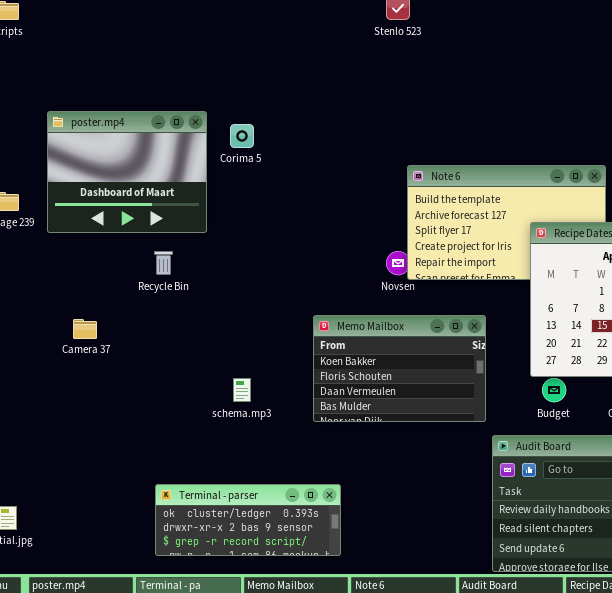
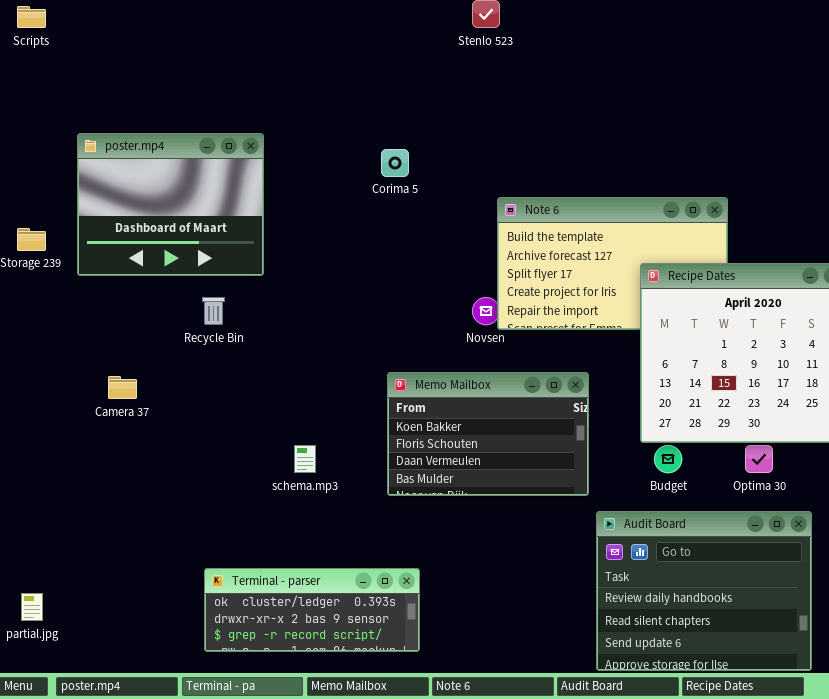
Corima 5: [230,124,254,148] -> [381,149,409,177], moved

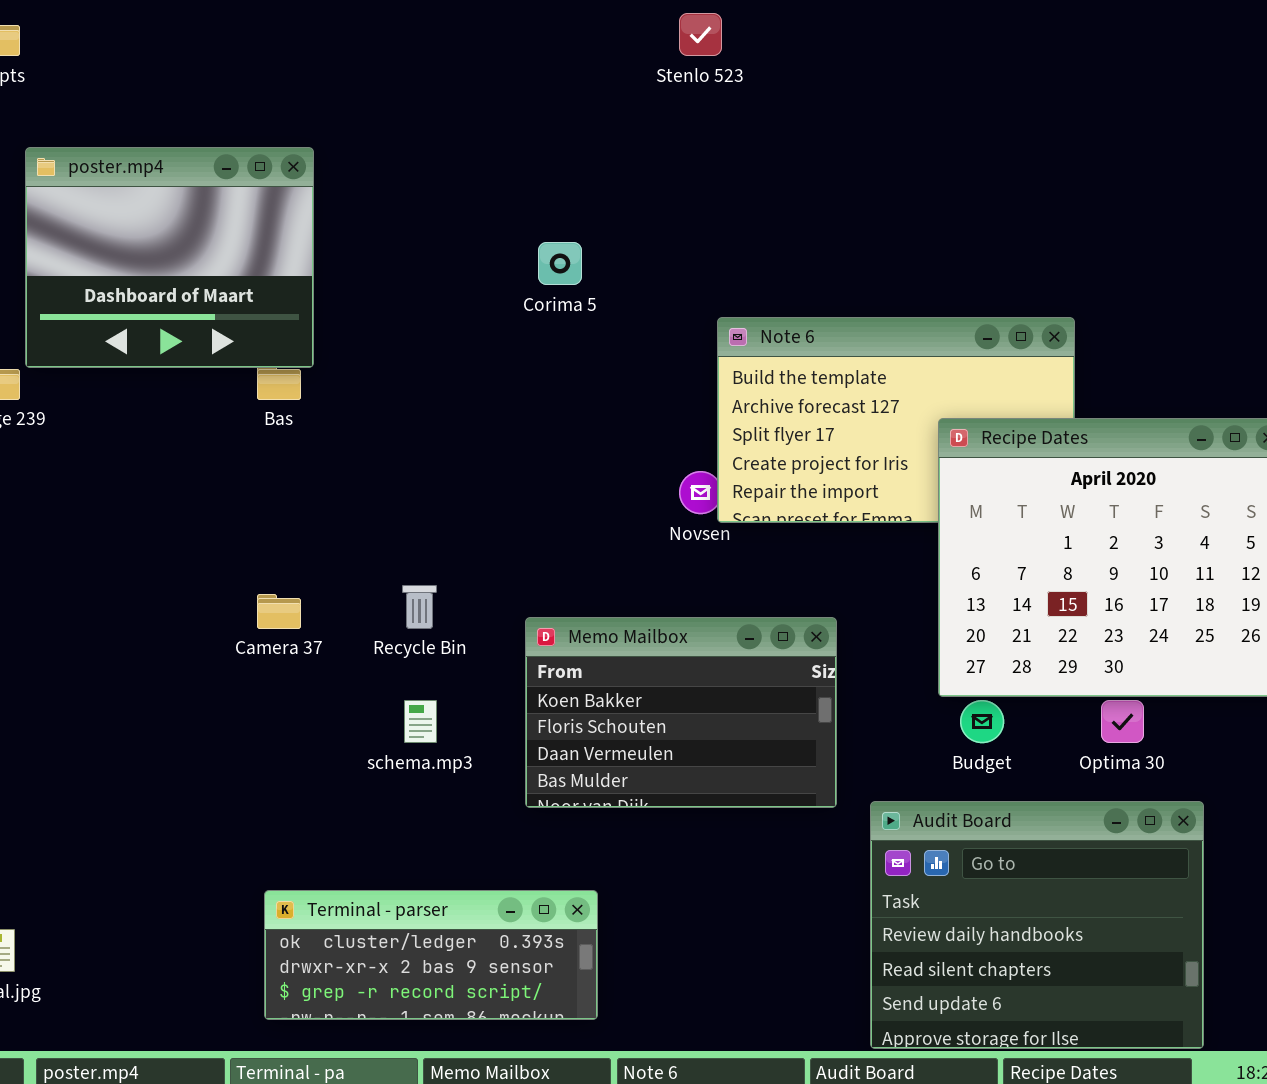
poster.mp4: [77,133,264,276] -> [25,147,314,368], moved
Recycle Bin: [202,297,225,325] -> [402,585,437,629], moved
Memo Mailbox: [387,372,589,496] -> [525,617,837,808], moved
Camera 37: [108,376,137,399] -> [257,594,301,629], moved

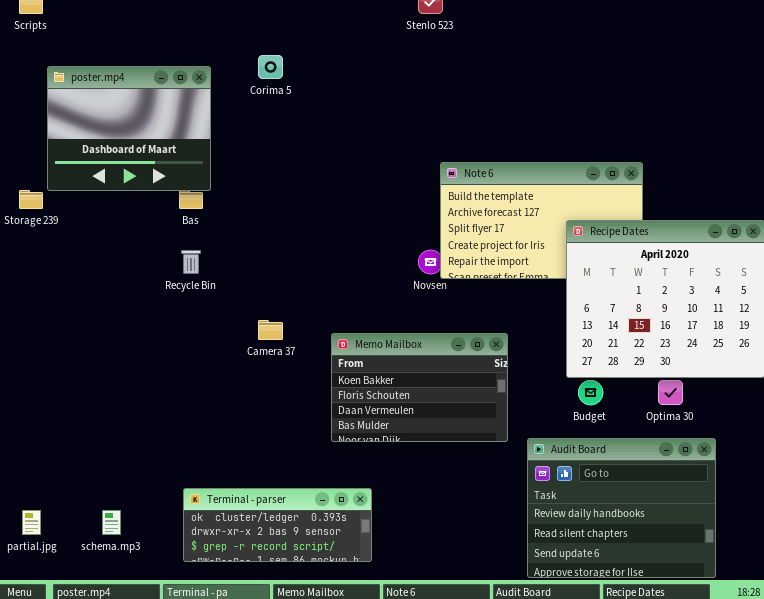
Corima 5: [538,242,582,285] -> [258,55,283,79], moved
Recycle Bin: [402,585,437,629] -> [181,250,201,274], moved
Camera 37: [257,594,301,629] -> [258,320,283,340], moved
schema.mp3: [404,700,437,743] -> [102,510,121,535], moved

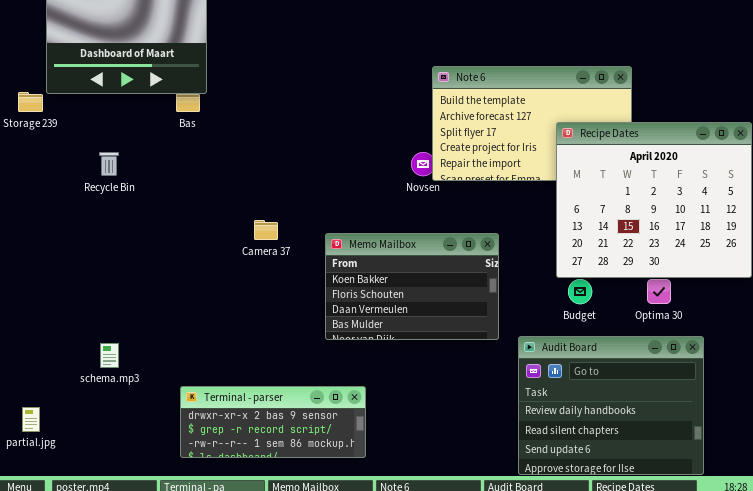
Recycle Bin: [181,250,201,274] -> [99,152,119,176], moved
Terminal - parser: [183,488,372,562] -> [180,386,366,458], scrolled down 1 row
schema.mp3: [102,510,121,535] -> [100,343,119,368], moved

